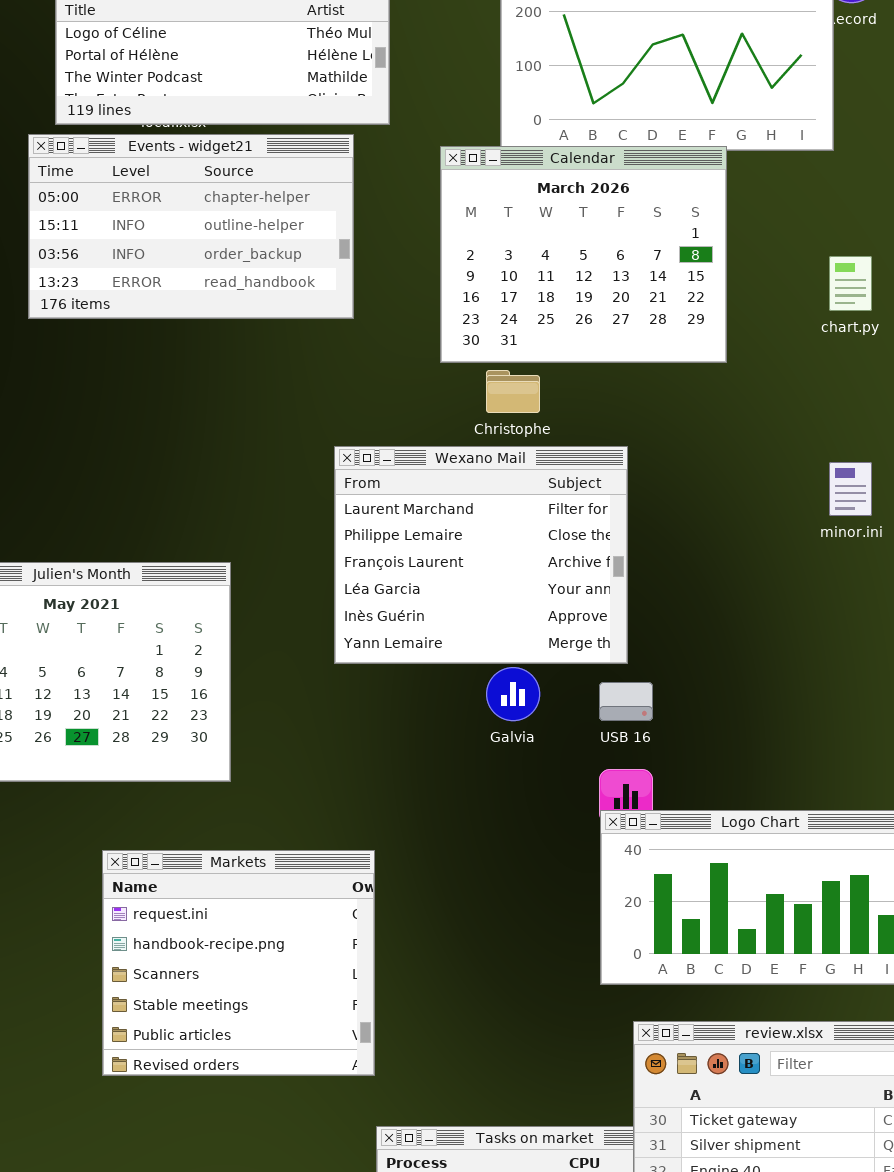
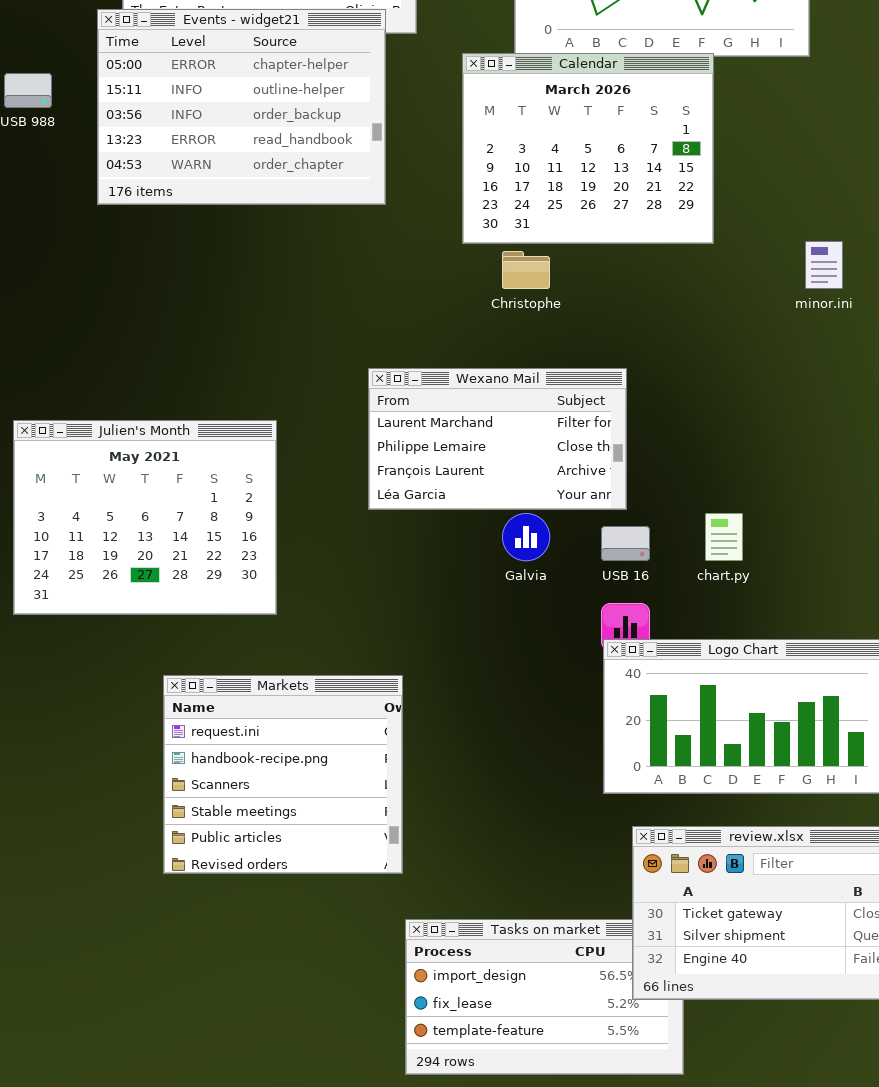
Events - widget21: [28,134,354,319] -> [97,9,386,205], resized
chart.py: [829,256,872,311] -> [705,513,743,561], moved
Wexano Mail: [334,446,628,664] -> [368,368,627,510], resized
minor.ini: [829,462,872,516] -> [805,241,843,289], moved

